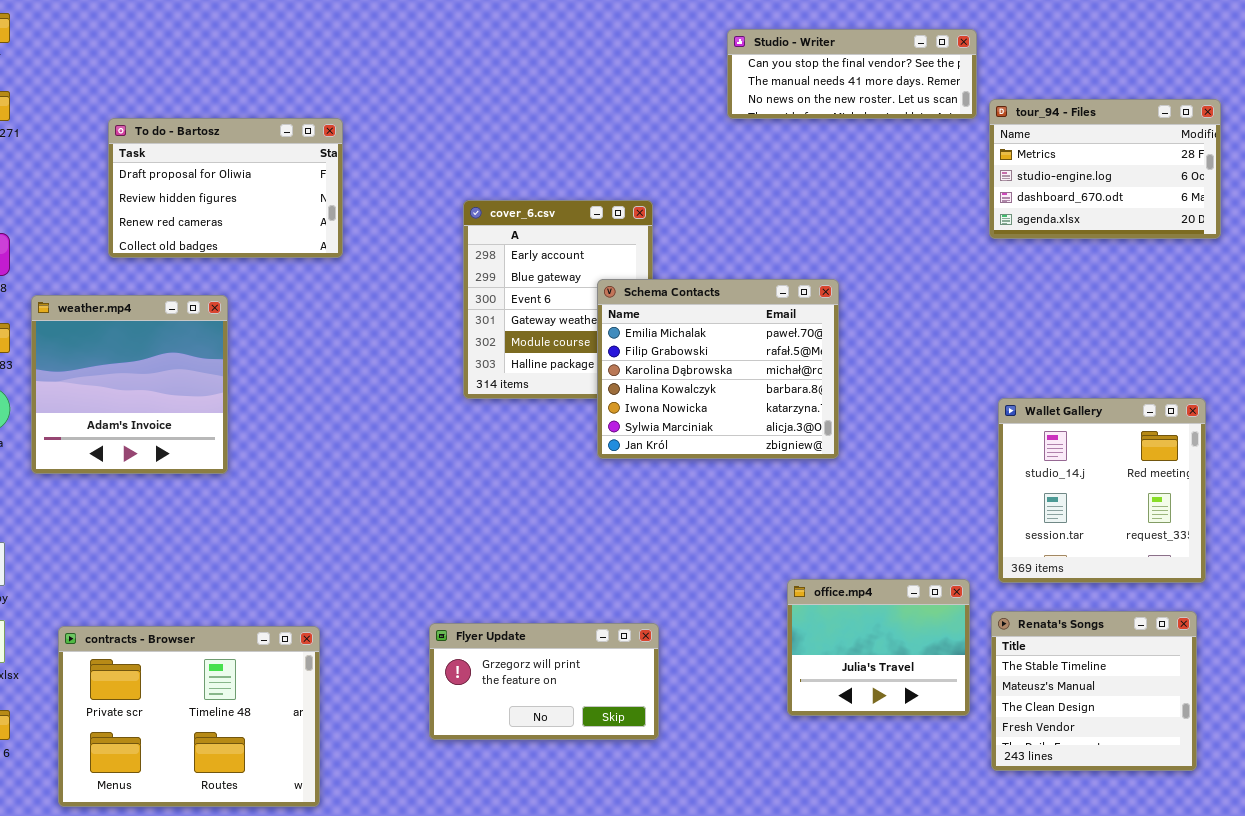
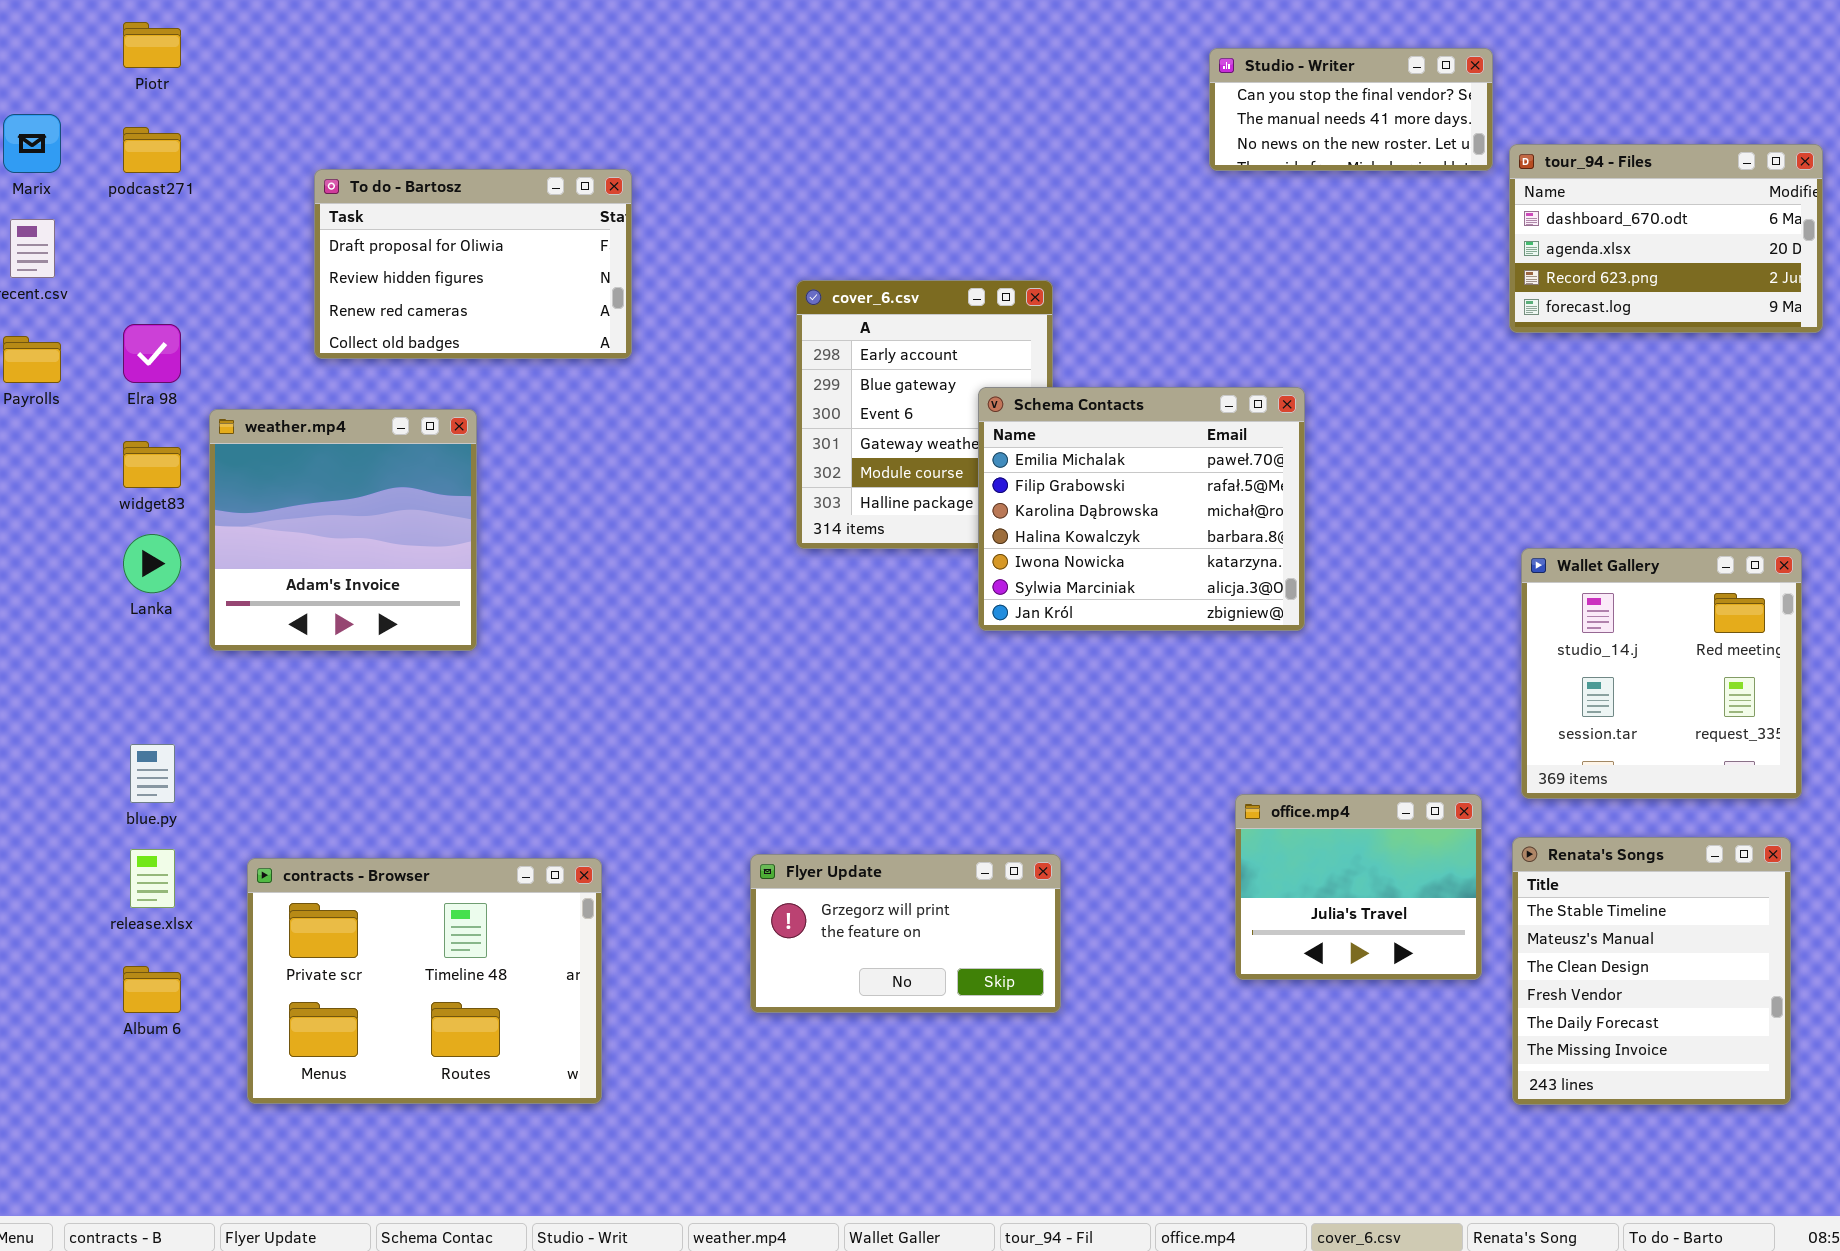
Studio - Writer: [727,29,977,119] -> [1209,48,1493,171], resized
tour_94 - Files: [989,99,1221,239] -> [1509,144,1823,333], scrolled down 2 rows
Renata's Songs: [991,611,1197,771] -> [1512,837,1791,1105], resized

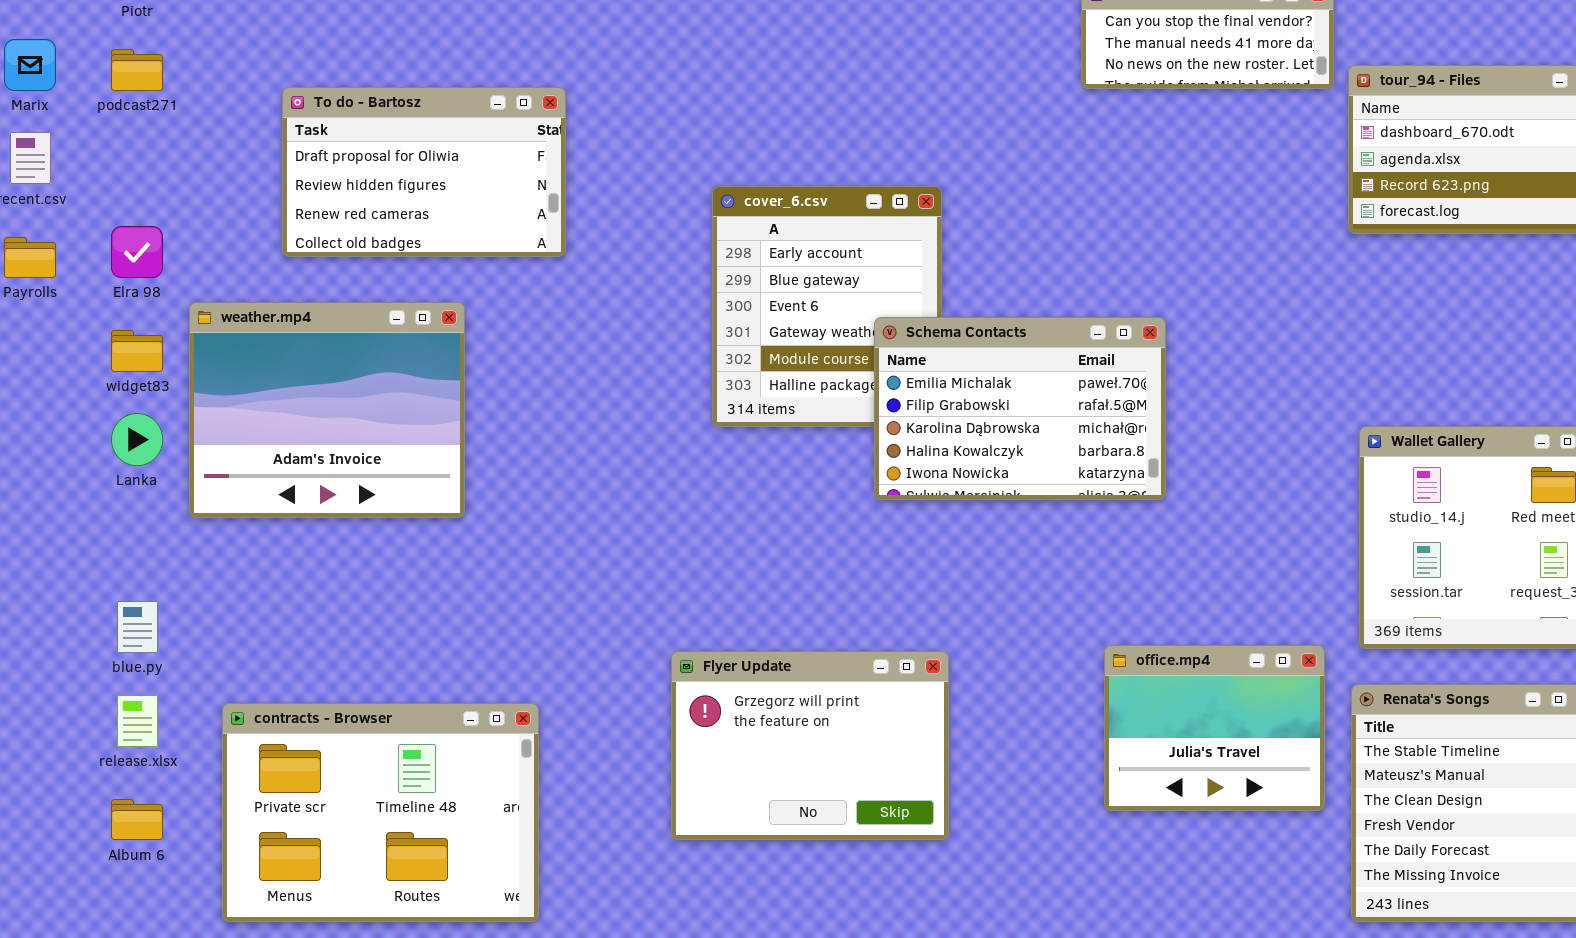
Schema Contacts: [978,387,1305,631] -> [874,317,1166,500], resized
weather.mp4: [209,409,477,651] -> [189,302,465,518], resized
Flyer Update: [750,854,1061,1013] -> [671,651,949,840], resized

